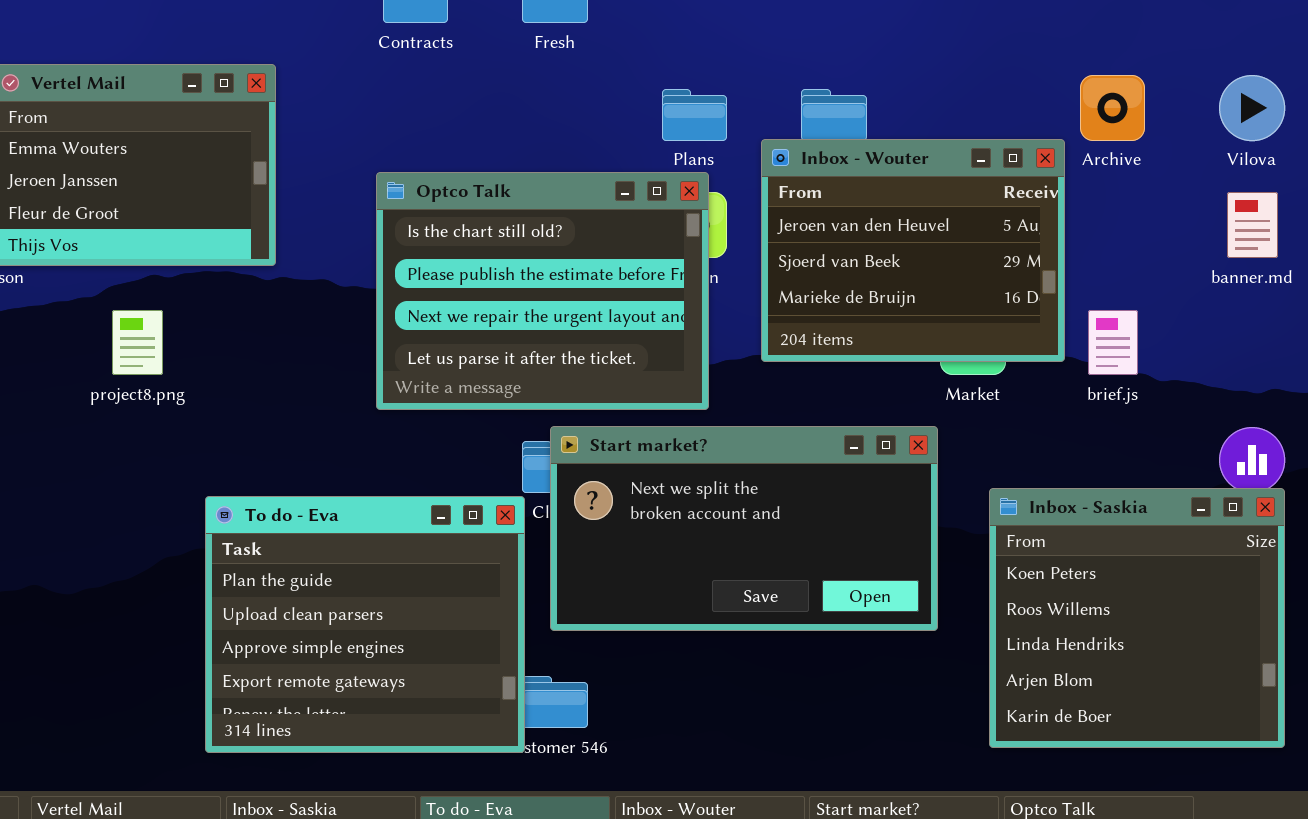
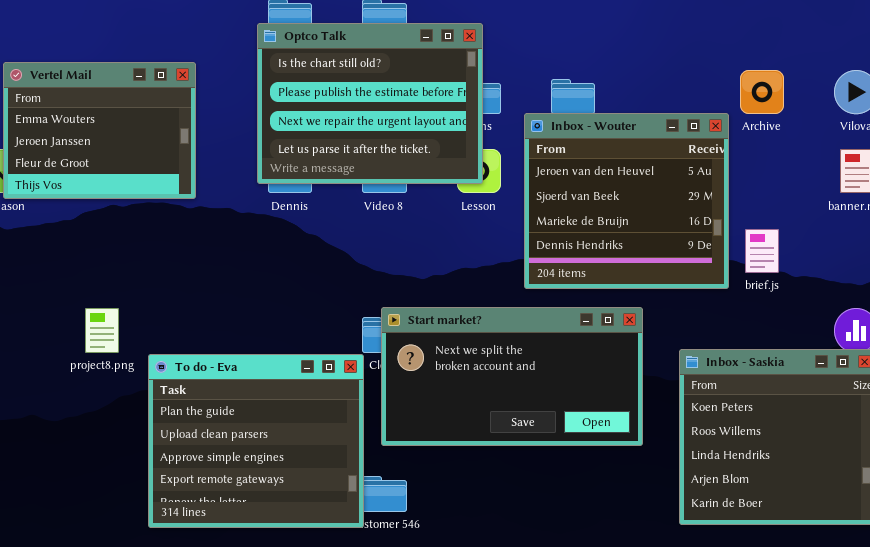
Inbox - Wouter: [761,139,1065,362] -> [524,113,729,289], resized
Optco Talk: [376,172,709,410] -> [257,23,483,184], moved
project8.png: [112,310,163,375] -> [85,308,119,353], moved

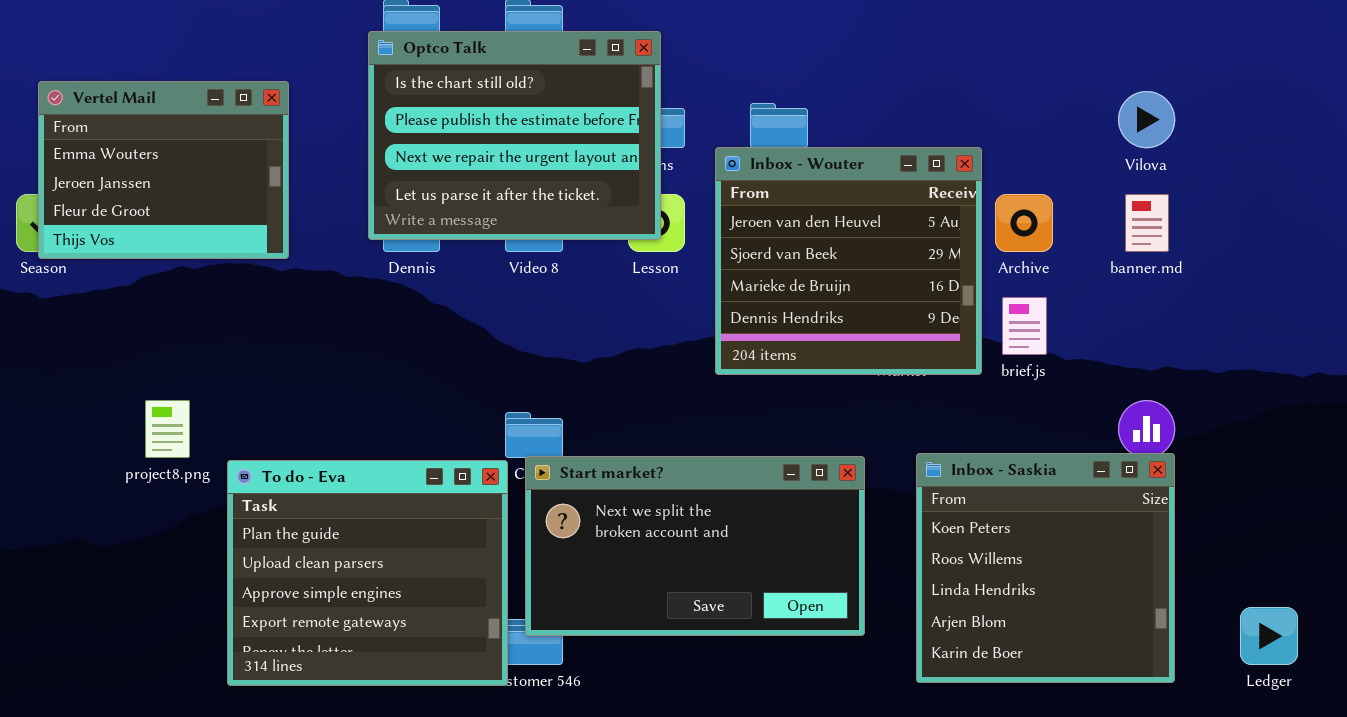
Archive: [740,70,784,114] -> [995,194,1053,252], moved
Start market?: [381,307,643,446] -> [525,456,865,636], moved

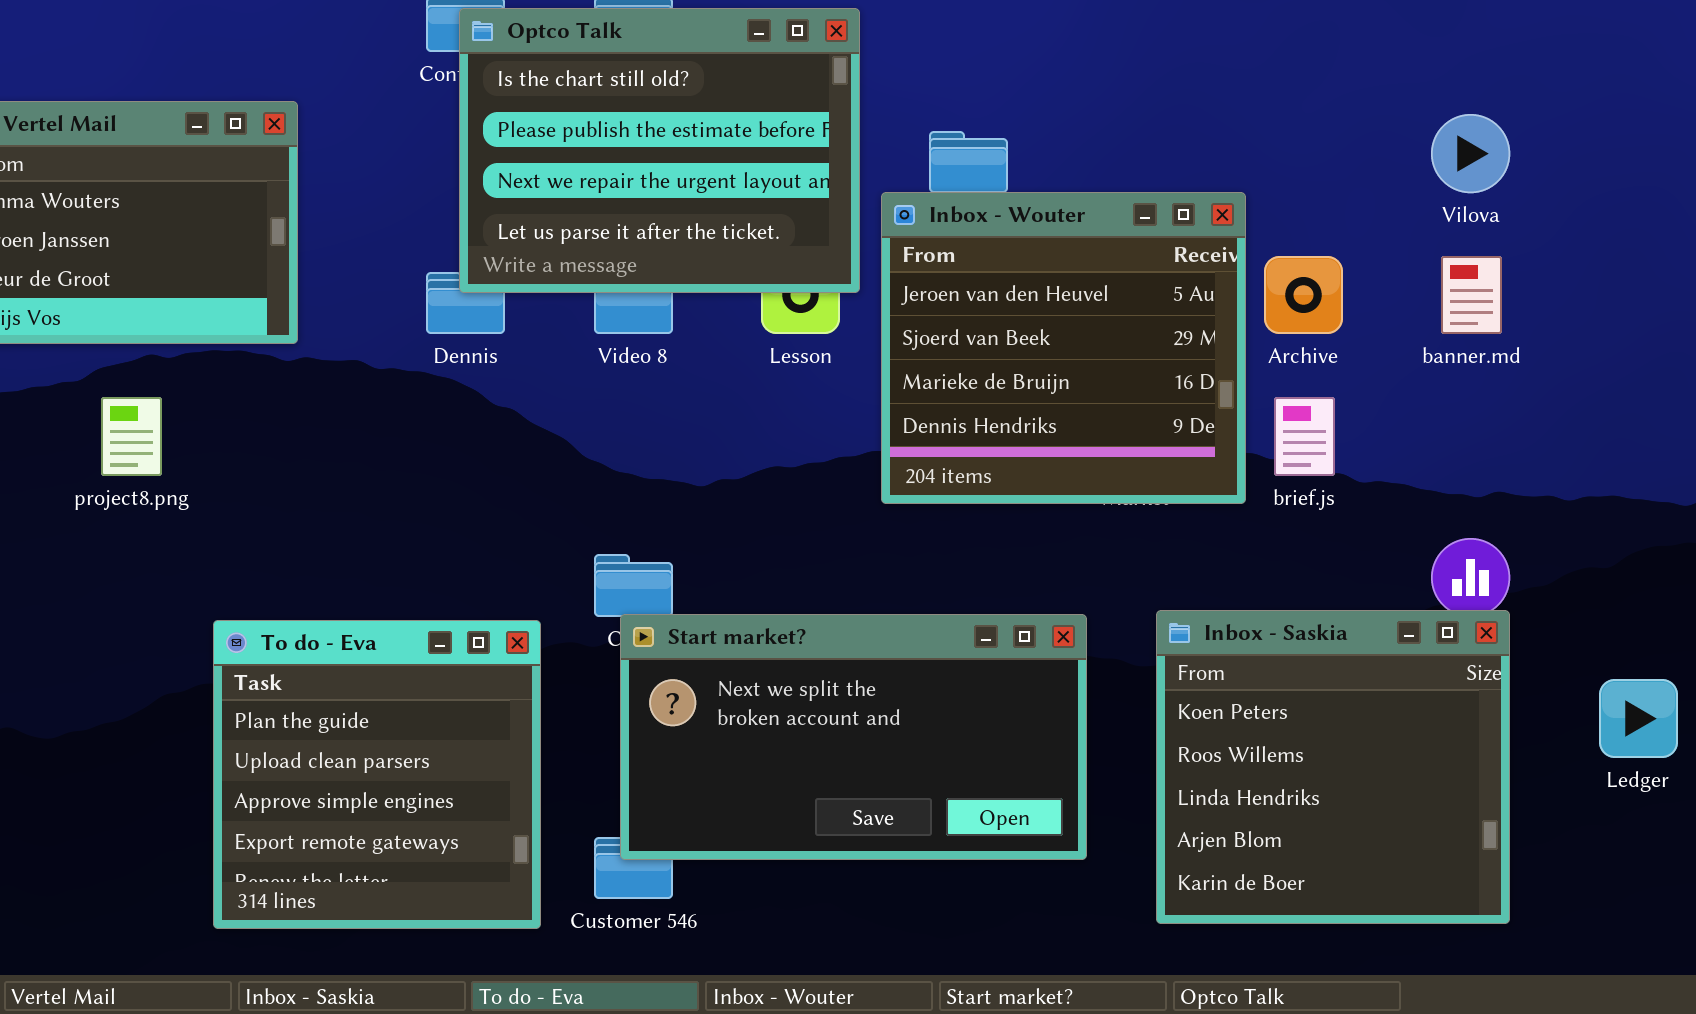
Optco Talk: [368,31,661,240] -> [459,8,860,293], moved
project8.png: [145,400,190,458] -> [101,397,162,476], moved
To do - Eva: [227,460,508,686] -> [213,620,541,929], resized
Ledger: [1240,607,1298,665] -> [1599,679,1678,758], moved

